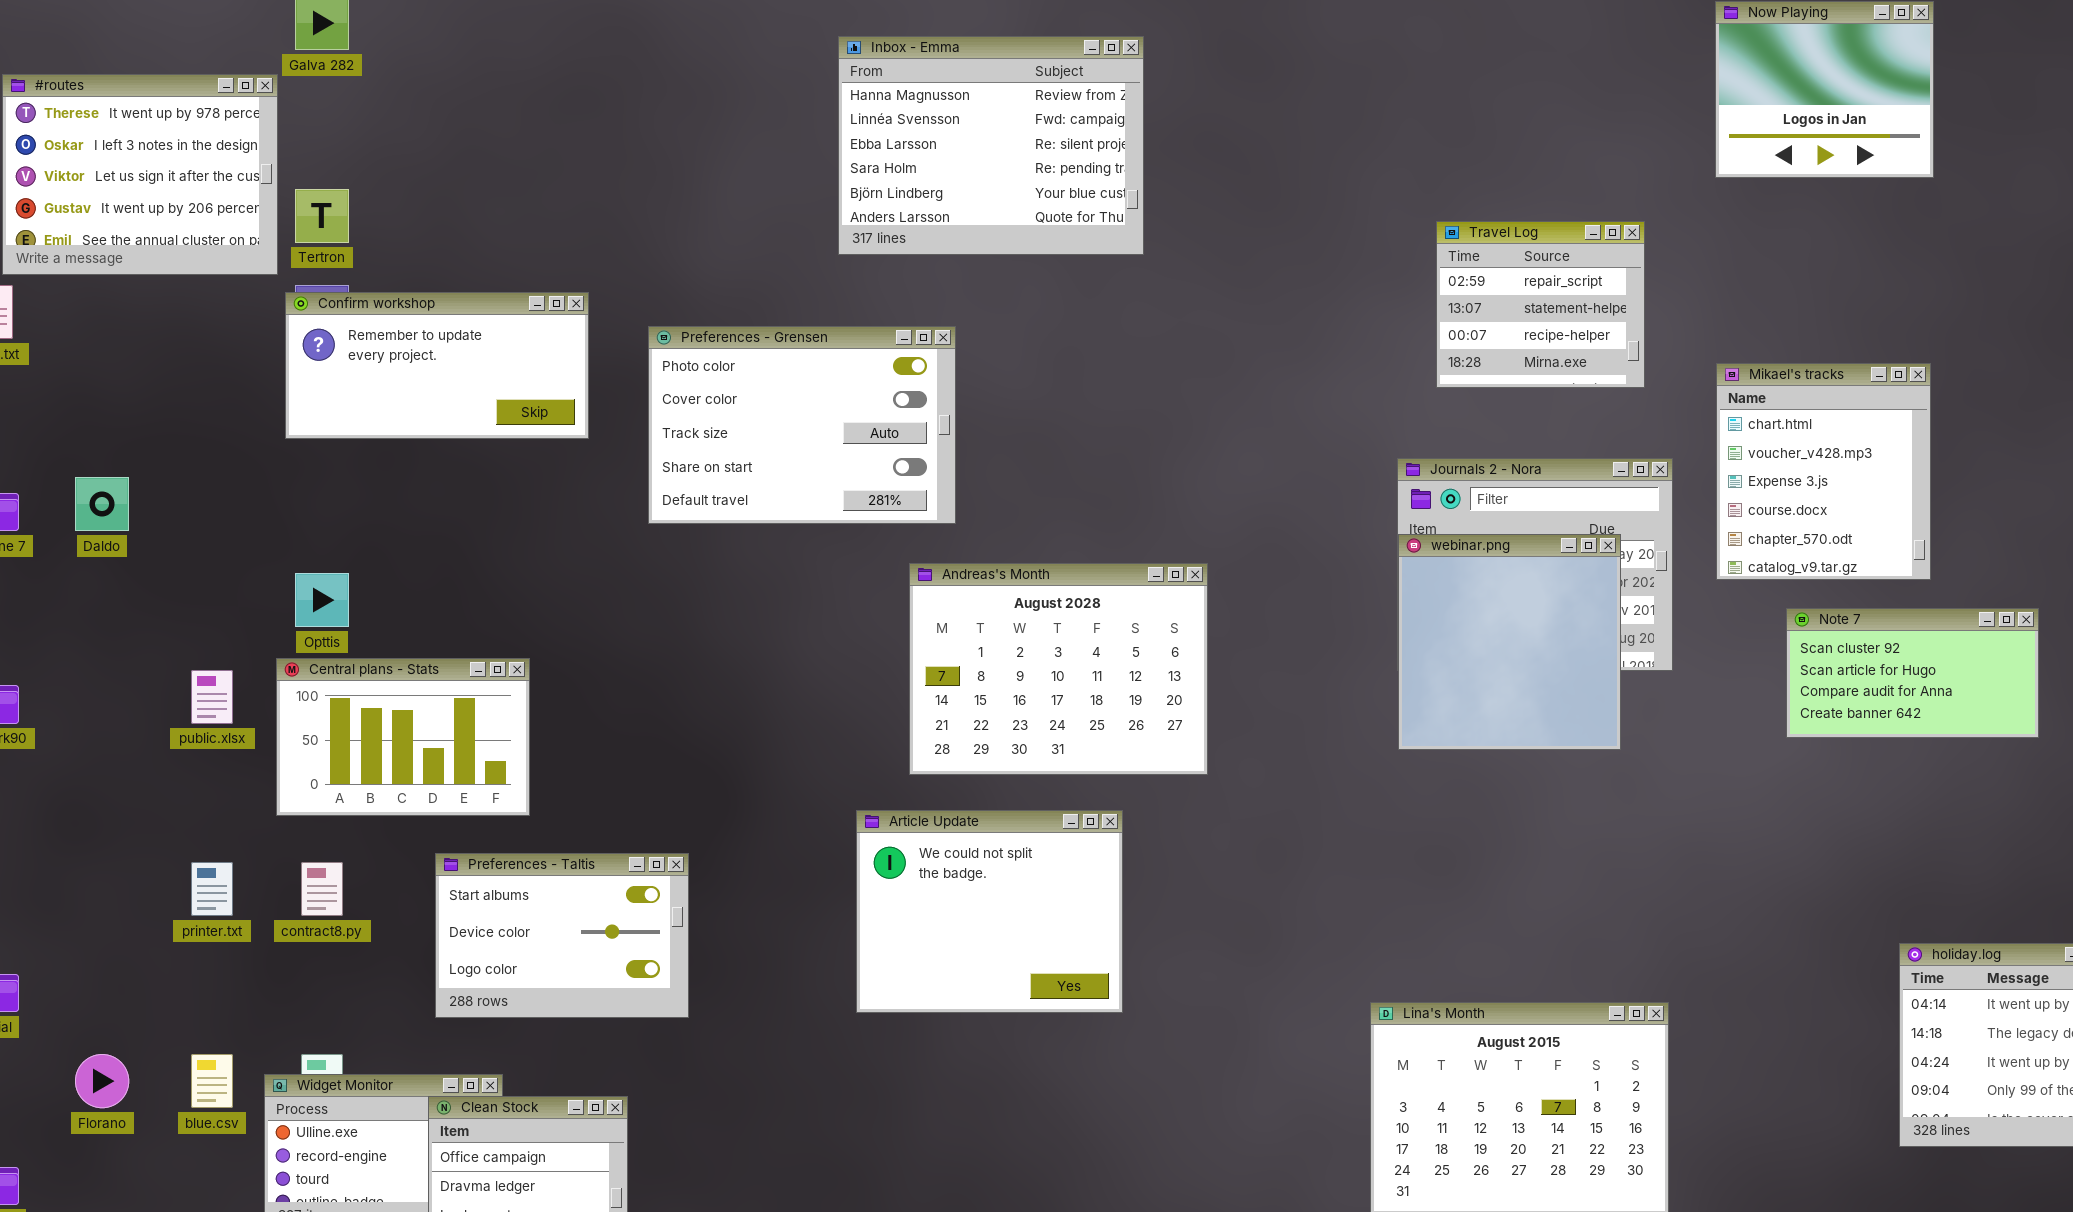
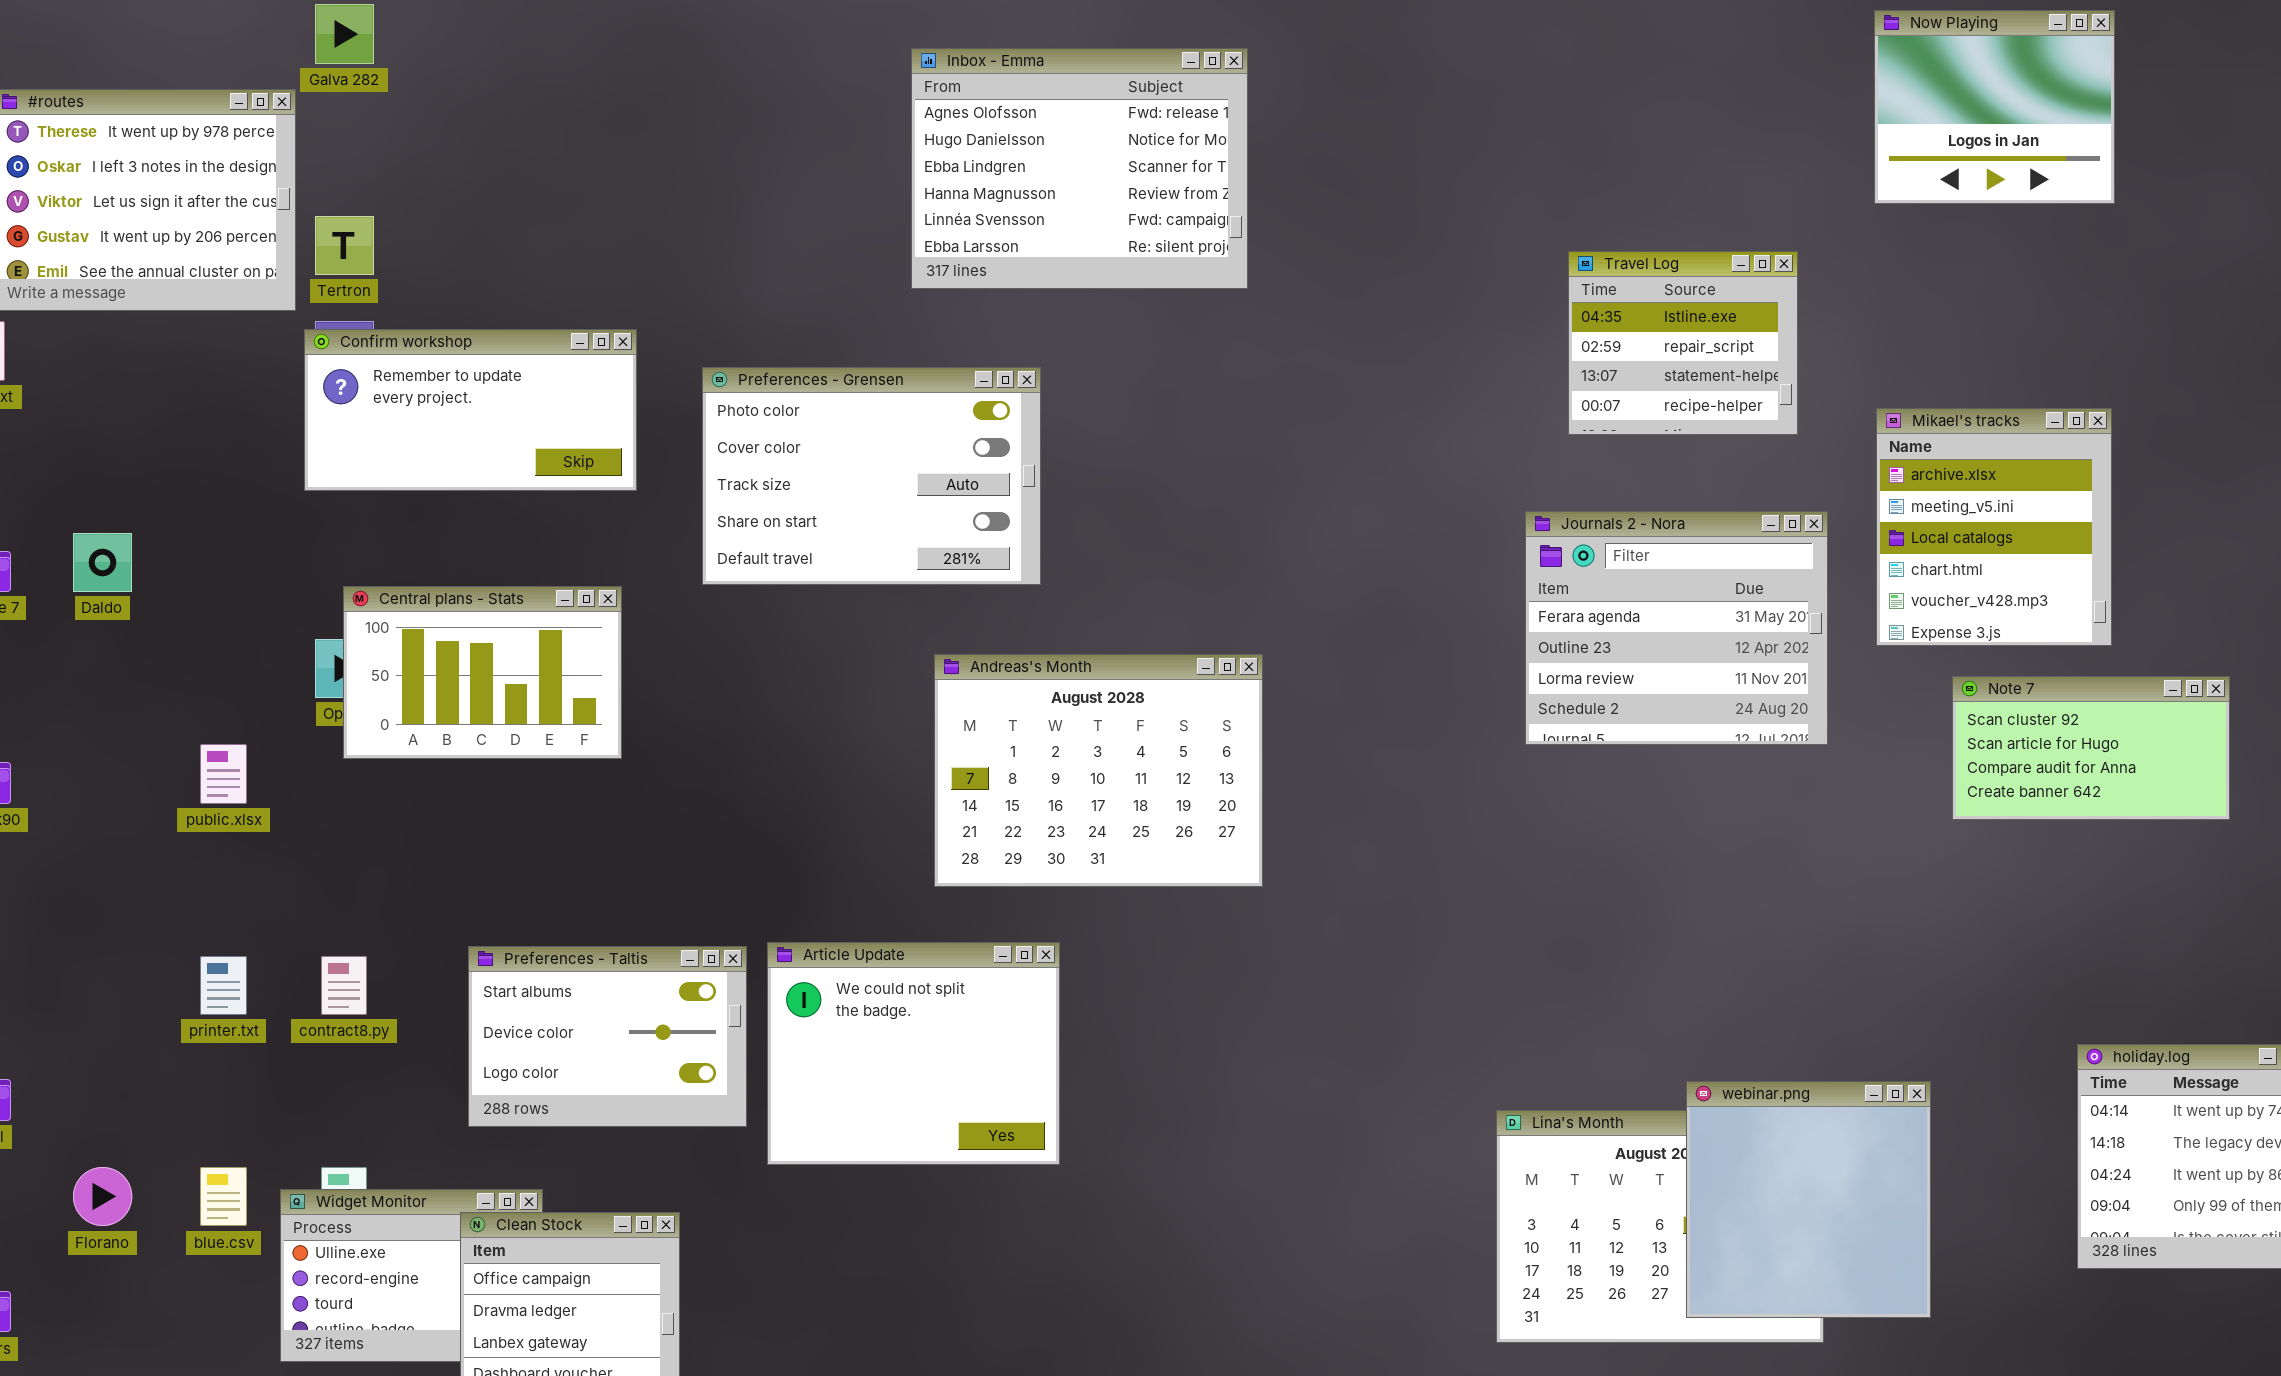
Inbox - Emma: [838,36,1144,255] -> [911,48,1248,289], scrolled up 3 rows
Travel Log: [1436,221,1645,388] -> [1568,251,1798,435], scrolled up 1 row
Mikael's tracks: [1716,363,1931,580] -> [1876,408,2112,646], scrolled up 3 rows
webinar.png: [1398,534,1621,750] -> [1686,1081,1931,1318], moved
Andreas's Month: [909,563,1208,775] -> [934,654,1263,887], moved
Central plans - Stats: [276,658,530,816] -> [343,586,622,759], moved
Article Update: [856,810,1123,1013] -> [767,942,1060,1165], moved

